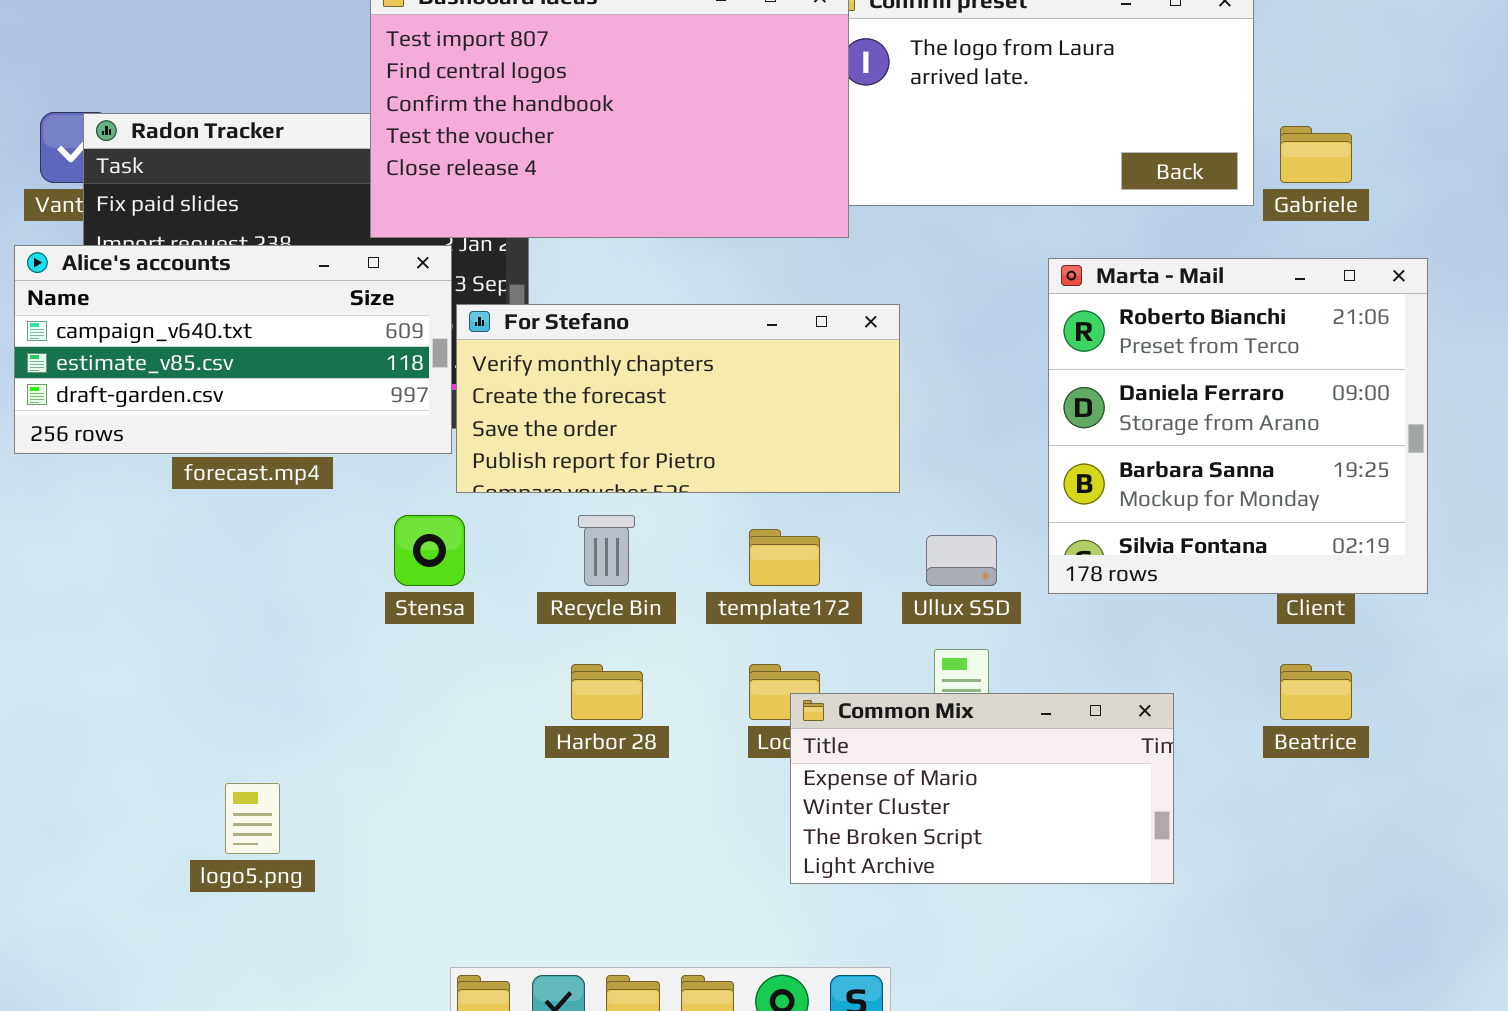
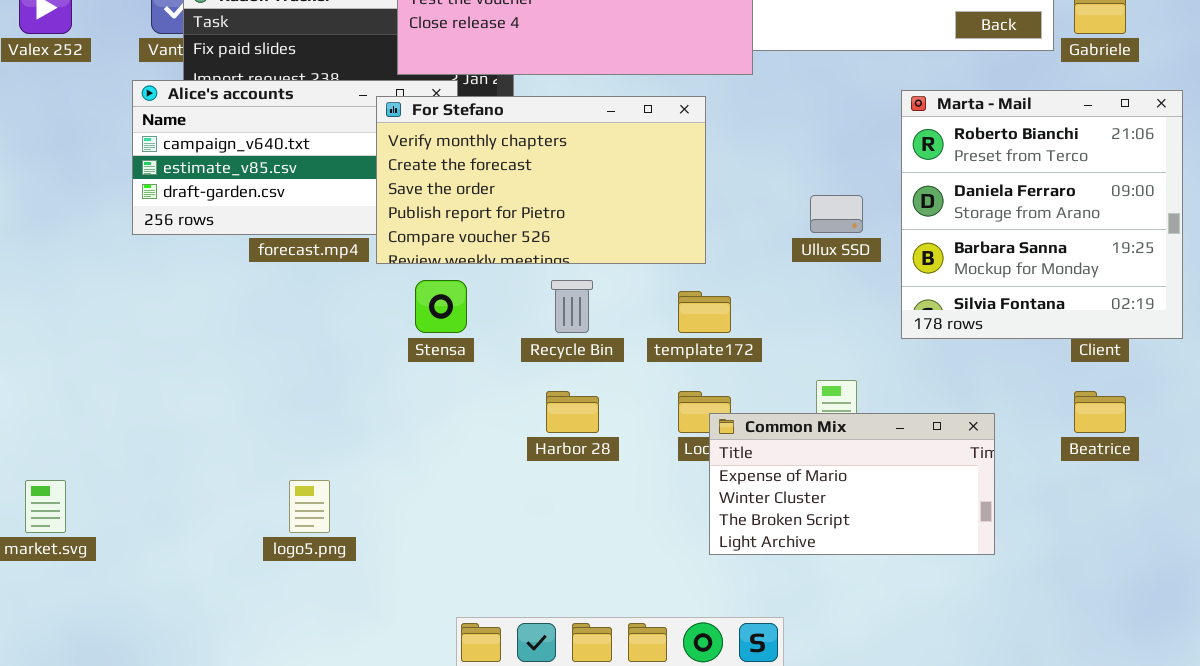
For Stefano: [456,304,900,493] -> [376,96,706,264], moved, resized
Ullux SSD: [926,535,997,586] -> [810,195,863,233], moved

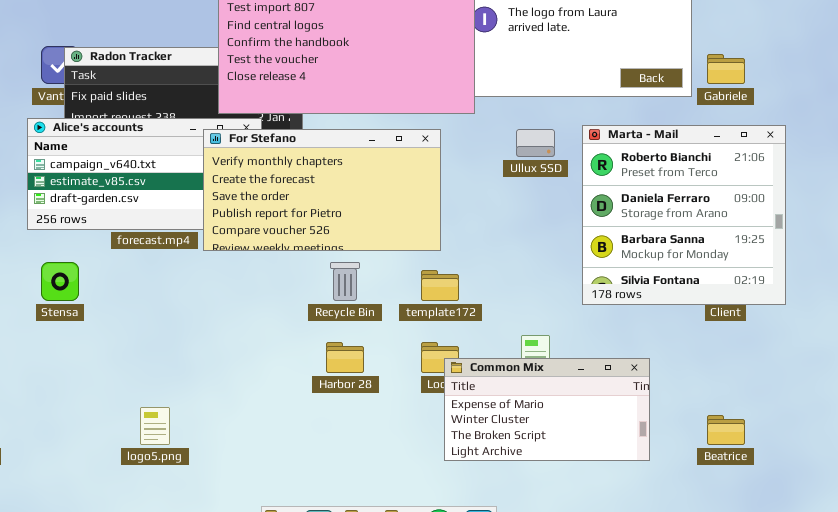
Ullux SSD: [810,195,863,233] -> [516,129,555,157], moved
Stensa: [415,280,467,333] -> [41,262,79,301], moved
Beatrice: [1074,391,1126,433] -> [707,415,745,445], moved

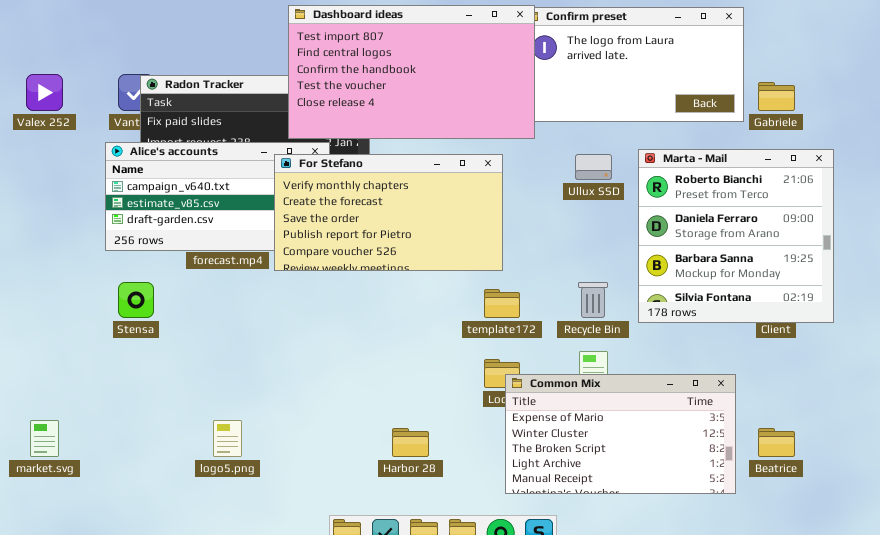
Recycle Bin: [330,262,360,301] -> [578,282,608,318], moved
Harbor 28: [326,342,364,373] -> [392,428,429,457], moved
Common Mix: [444,358,650,461] -> [505,374,736,494], resized

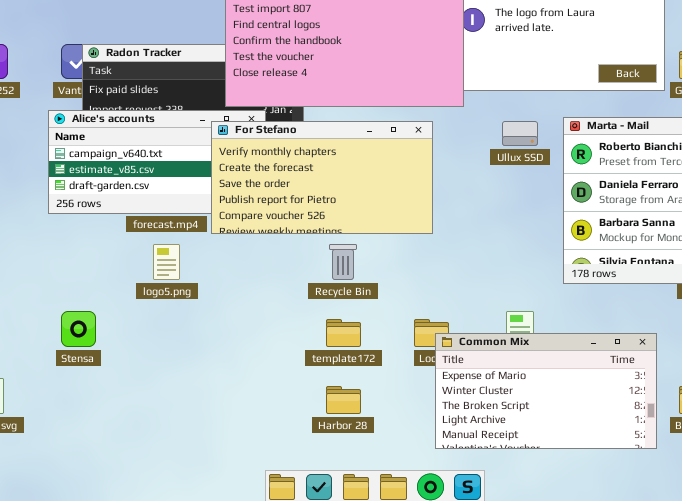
Stensa: [118,282,154,318] -> [61,311,96,347], moved
Recycle Bin: [578,282,608,318] -> [329,244,357,280], moved
template172: [484,289,520,318] -> [326,319,361,347], moved
logo5.png: [213,420,242,457] -> [153,244,180,280], moved

